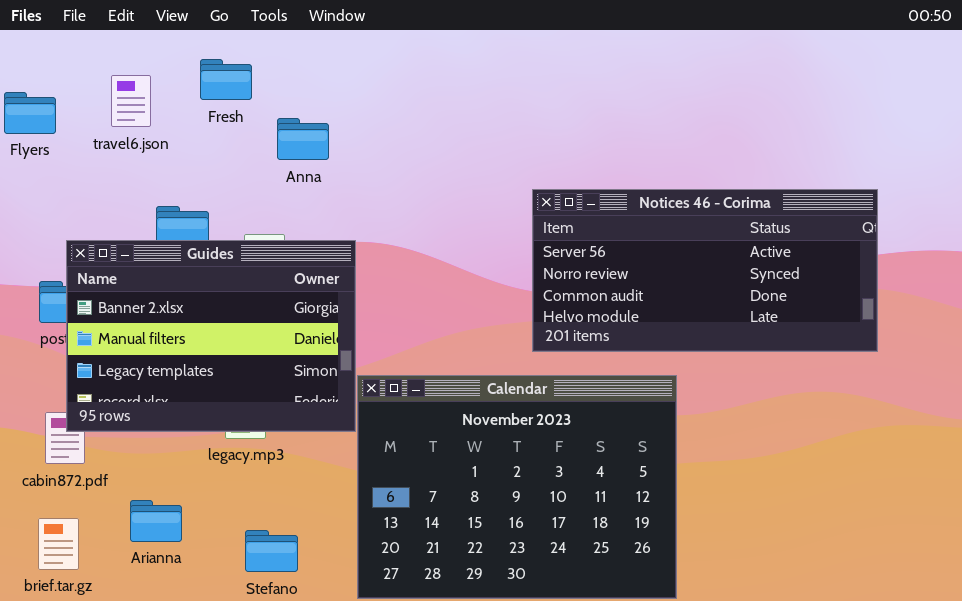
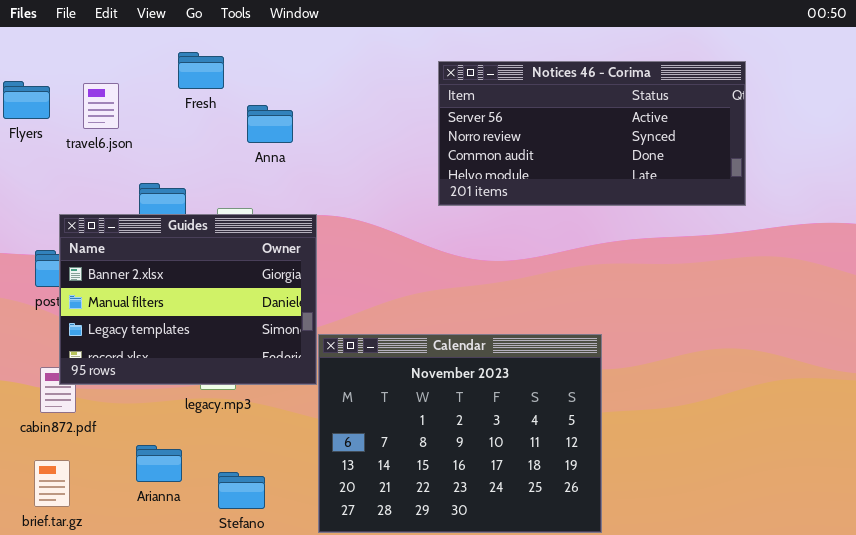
travel6.json: [111,75,151,127] -> [83,83,119,129], moved
Notices 46 - Corima: [532,189,878,352] -> [438,61,746,206], moved
Arianna: [130,500,182,542] -> [136,445,182,482], moved

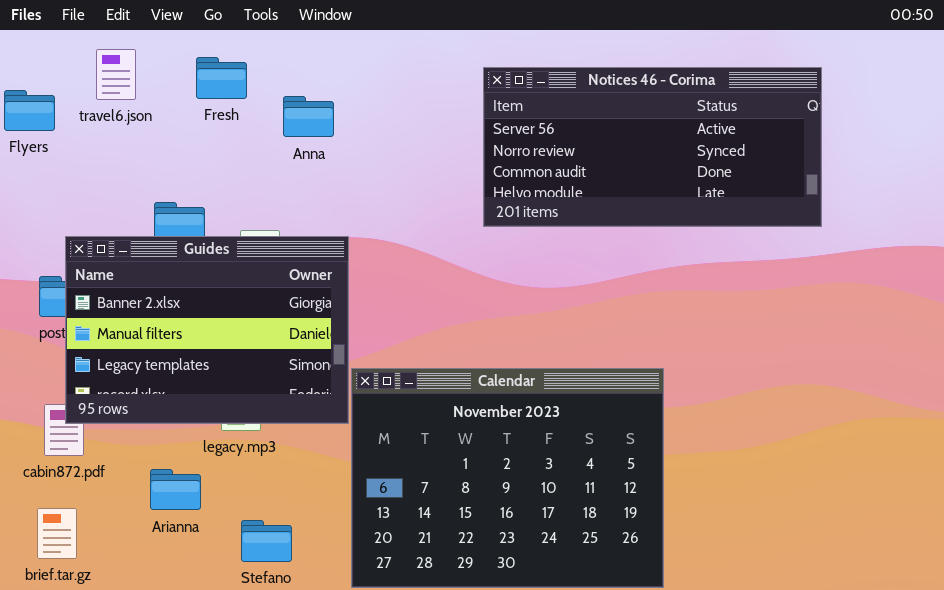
travel6.json: [83,83,119,129] -> [96,49,136,100], moved
Anna: [247,105,293,143] -> [283,96,334,137], moved
Arianna: [136,445,182,482] -> [150,469,201,510], moved

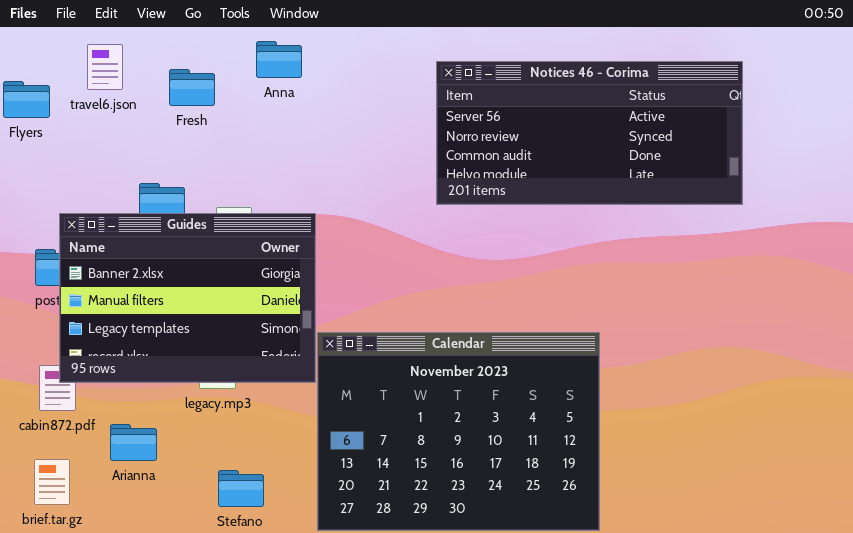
Fresh: [196,57,247,99] -> [169,69,215,106], moved
Anna: [283,96,334,137] -> [256,41,302,78], moved
Arianna: [150,469,201,510] -> [110,424,157,461], moved

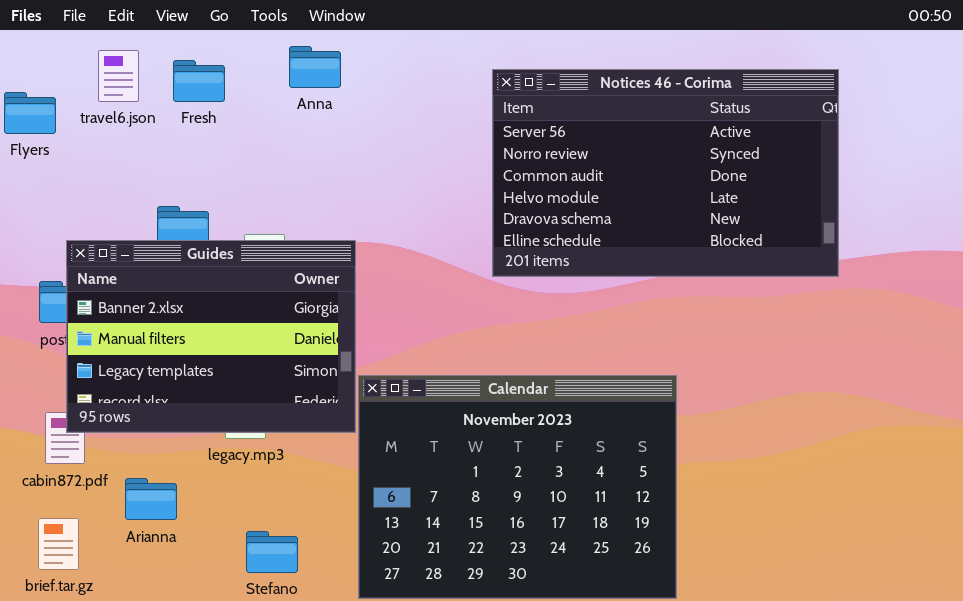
Notices 46 - Corima: [436,61,743,205] -> [492,69,839,277], resized
Fresh: [169,69,215,106] -> [173,60,225,102], moved

